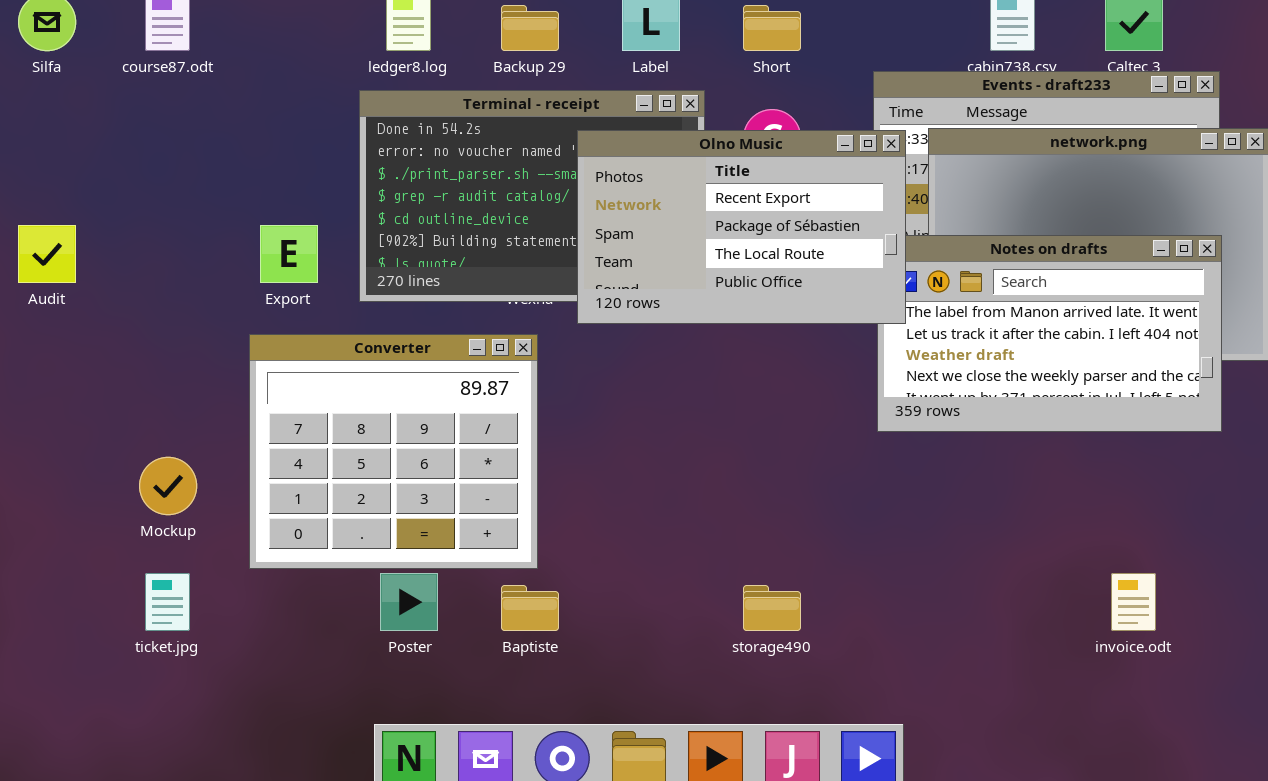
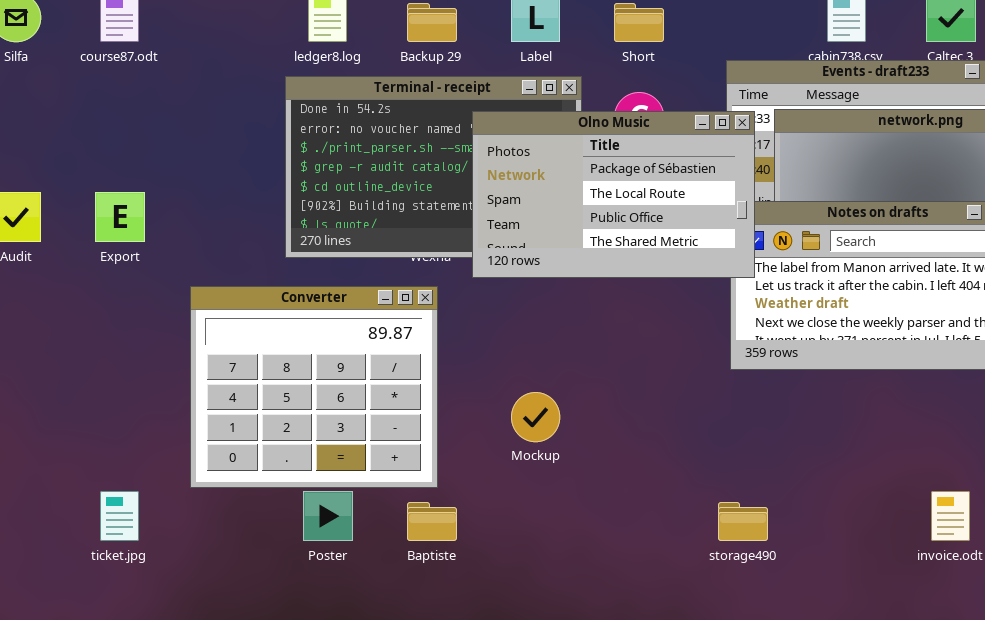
Olno Music: [577,130,906,324] -> [472,111,755,278], scrolled down 1 row
Export: [260,225,318,283] -> [95,192,145,242], moved
Mockup: [139,457,197,515] -> [511,392,560,442], moved
storage490: [743,585,801,631] -> [718,502,768,541], moved

